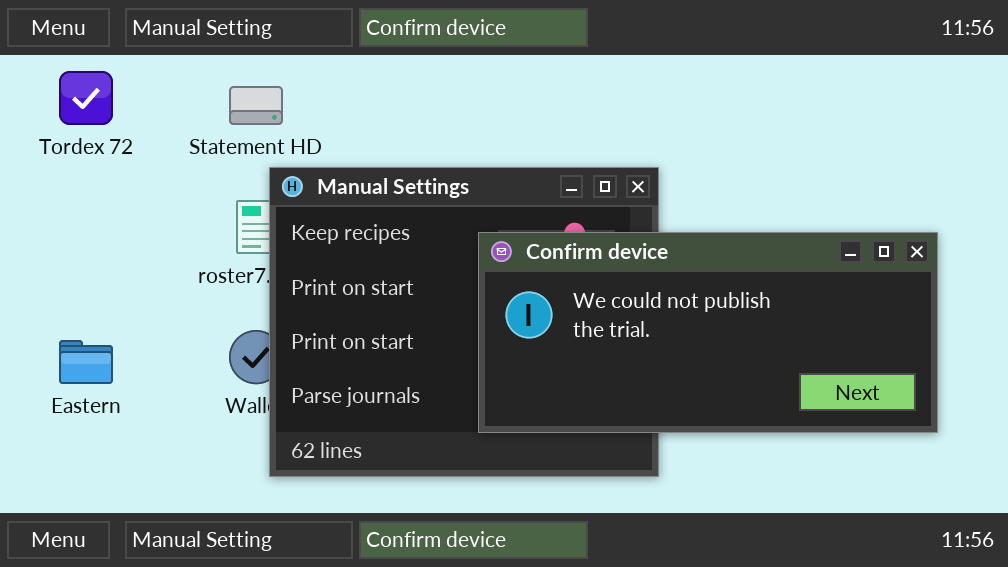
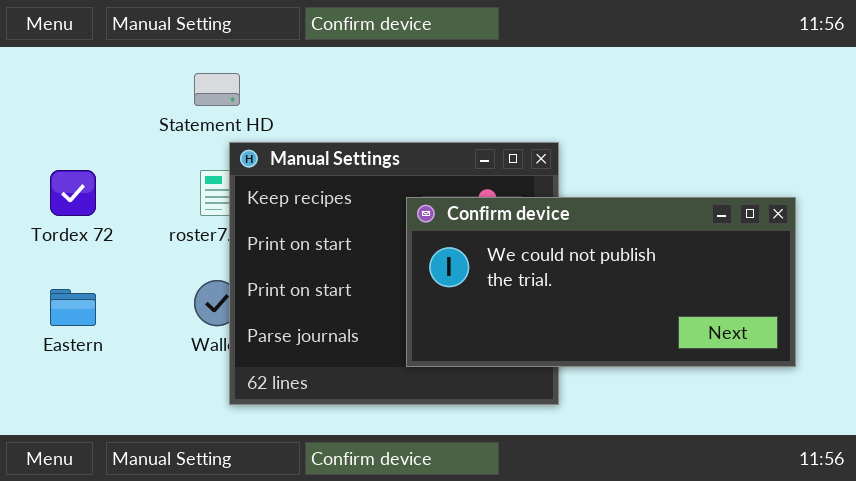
Tordex 72: [59,71,113,125] -> [50,170,96,216], moved

